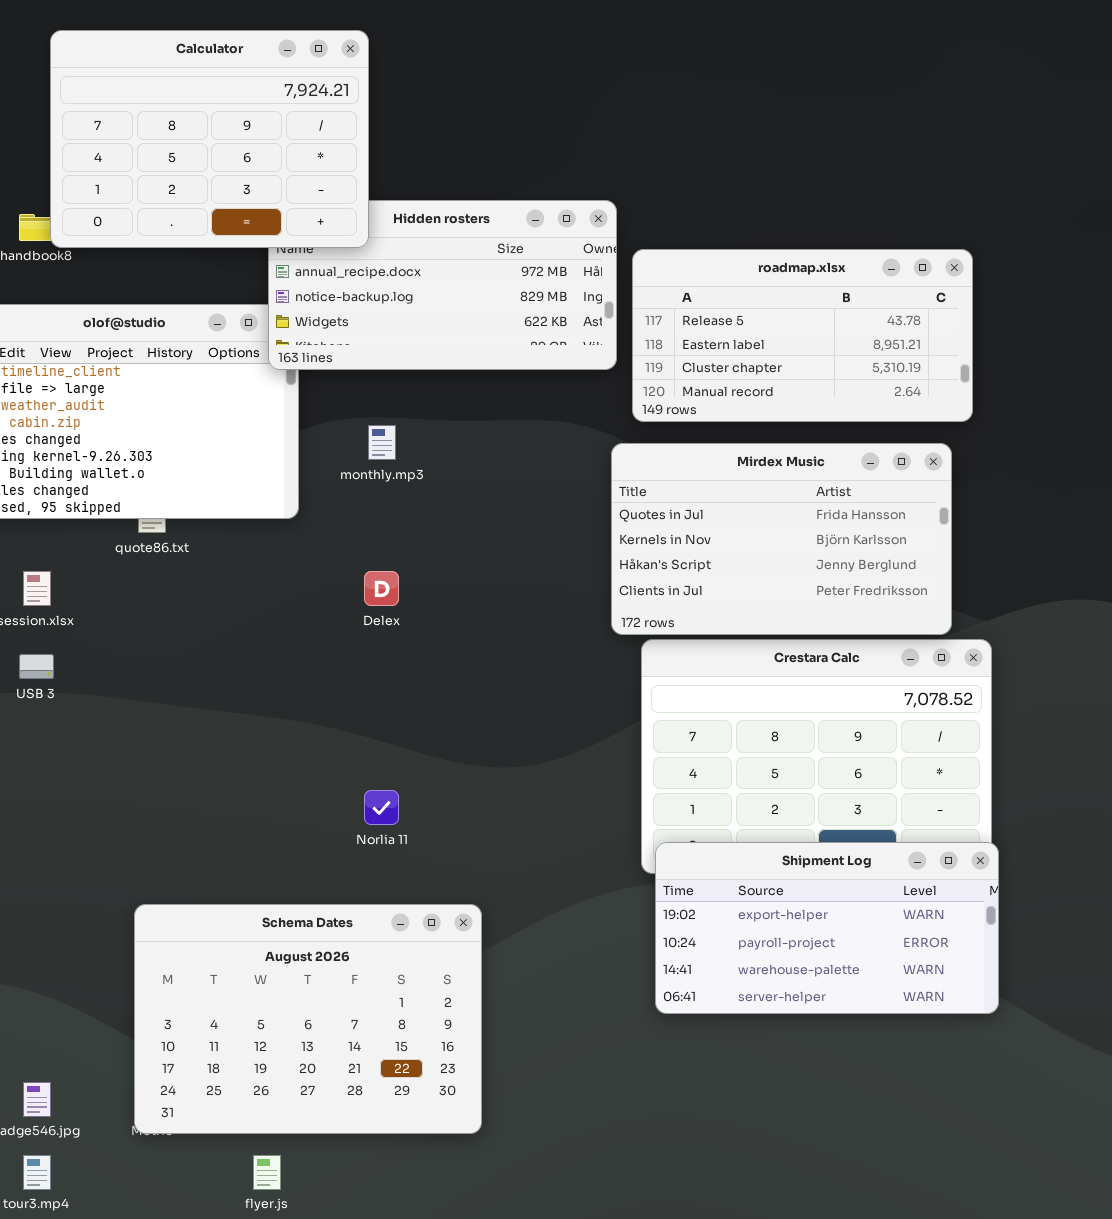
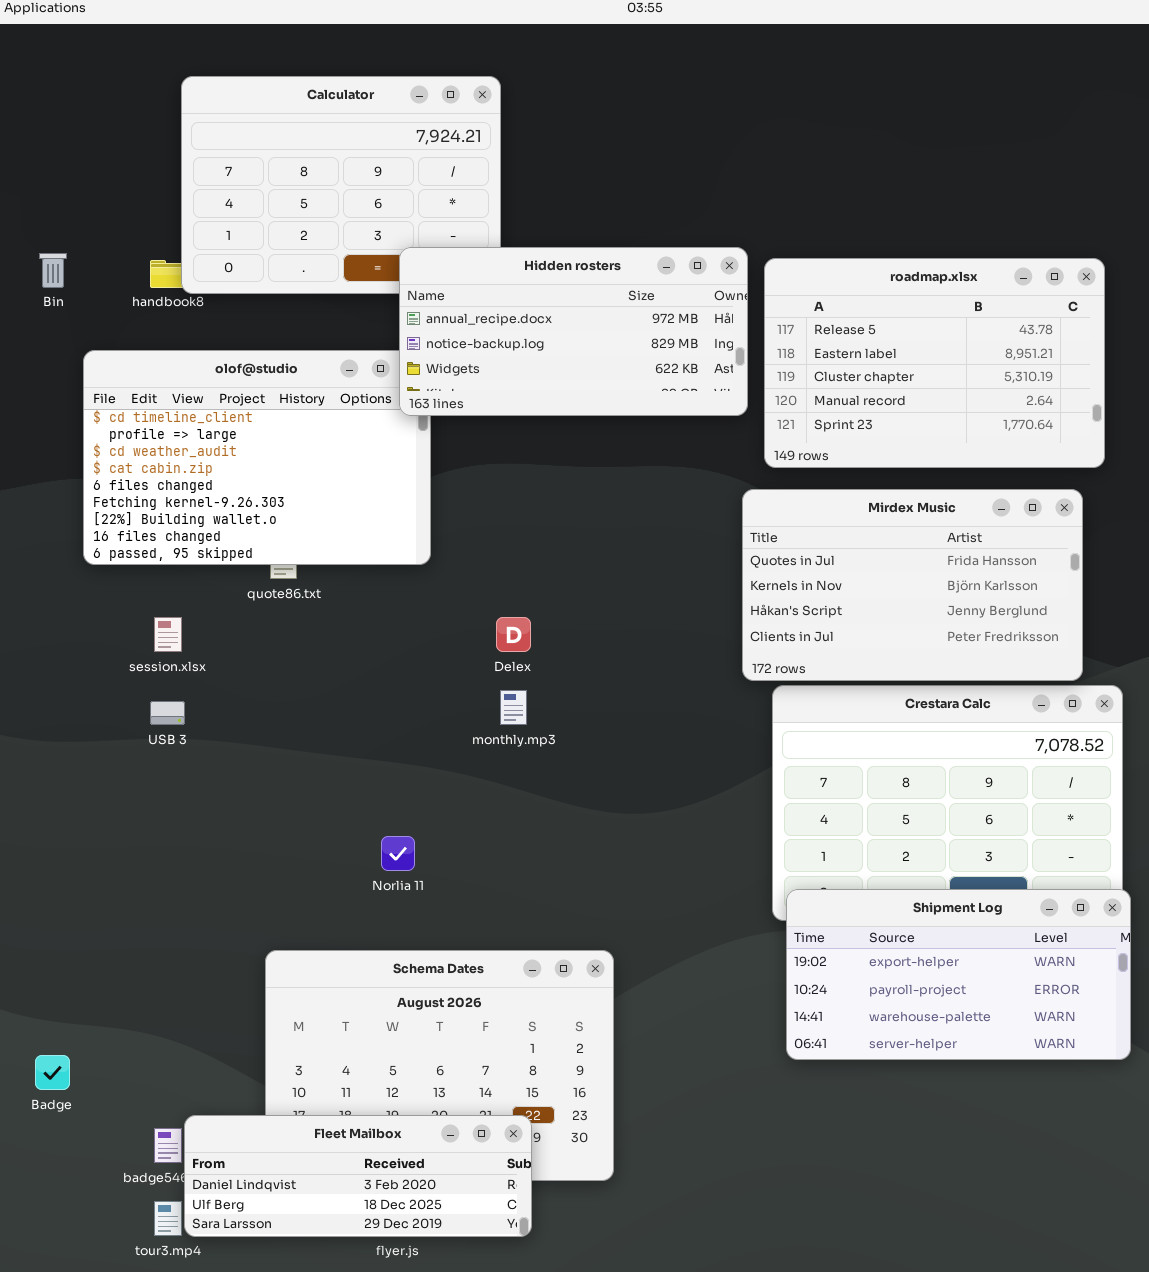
Hidden rosters: [268,200,617,370] -> [399,247,748,416], raised
roadmap.xlsx: [632,249,973,422] -> [764,258,1105,468], resized
monthly.mp3: [368,425,396,460] -> [500,690,527,725], moved
Norlia 11: [364,790,399,825] -> [381,836,415,871], moved
Fleet Mailbox: none -> [184,1115,532,1237], opened

